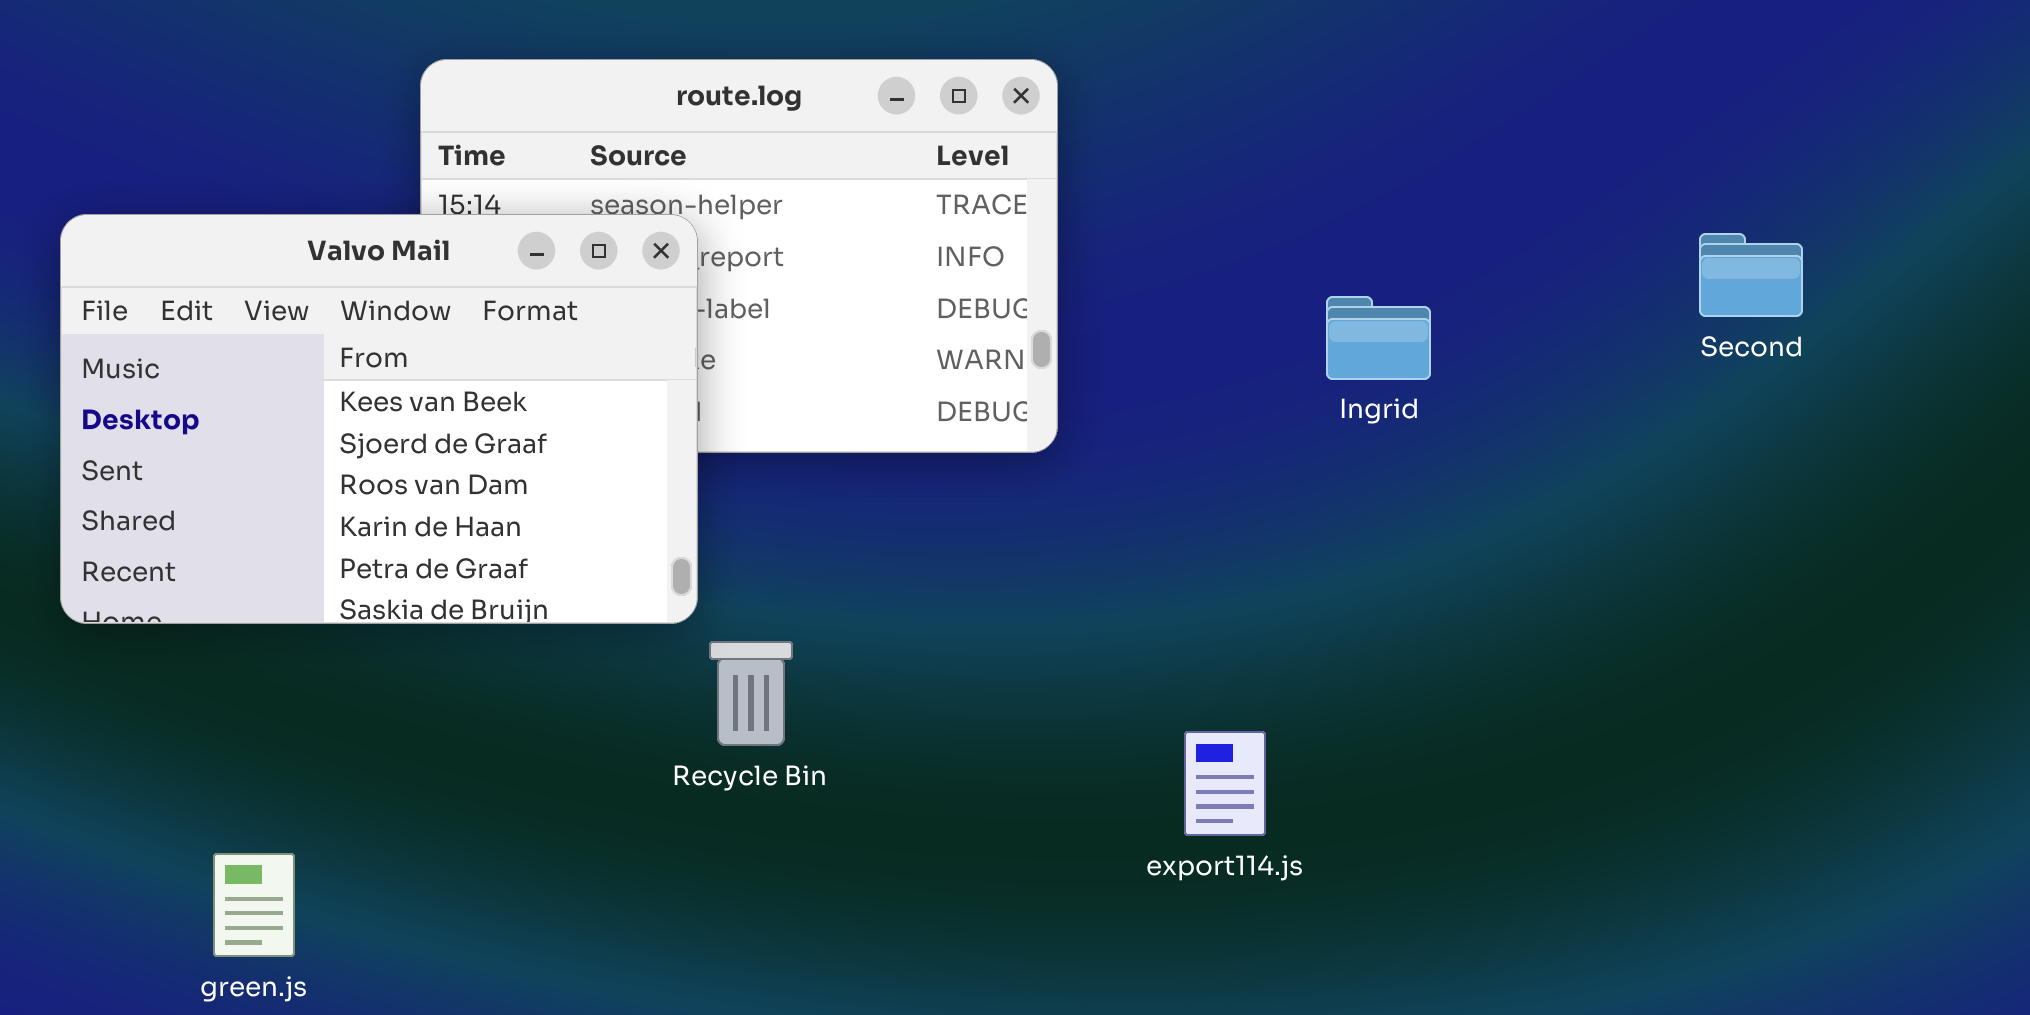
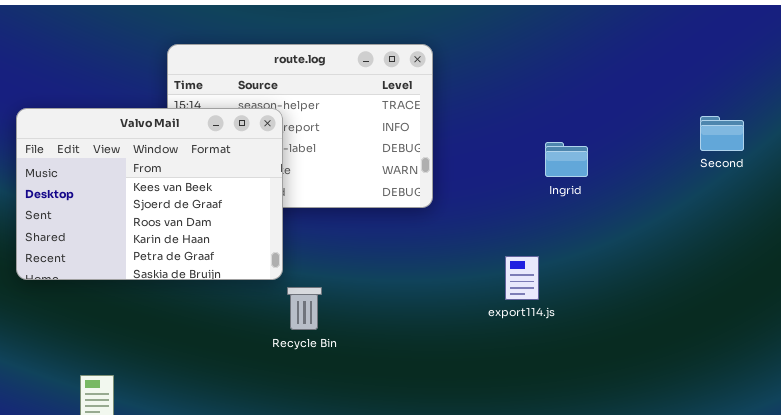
export114.js: [1184,731,1266,836] -> [505,256,539,300], moved

